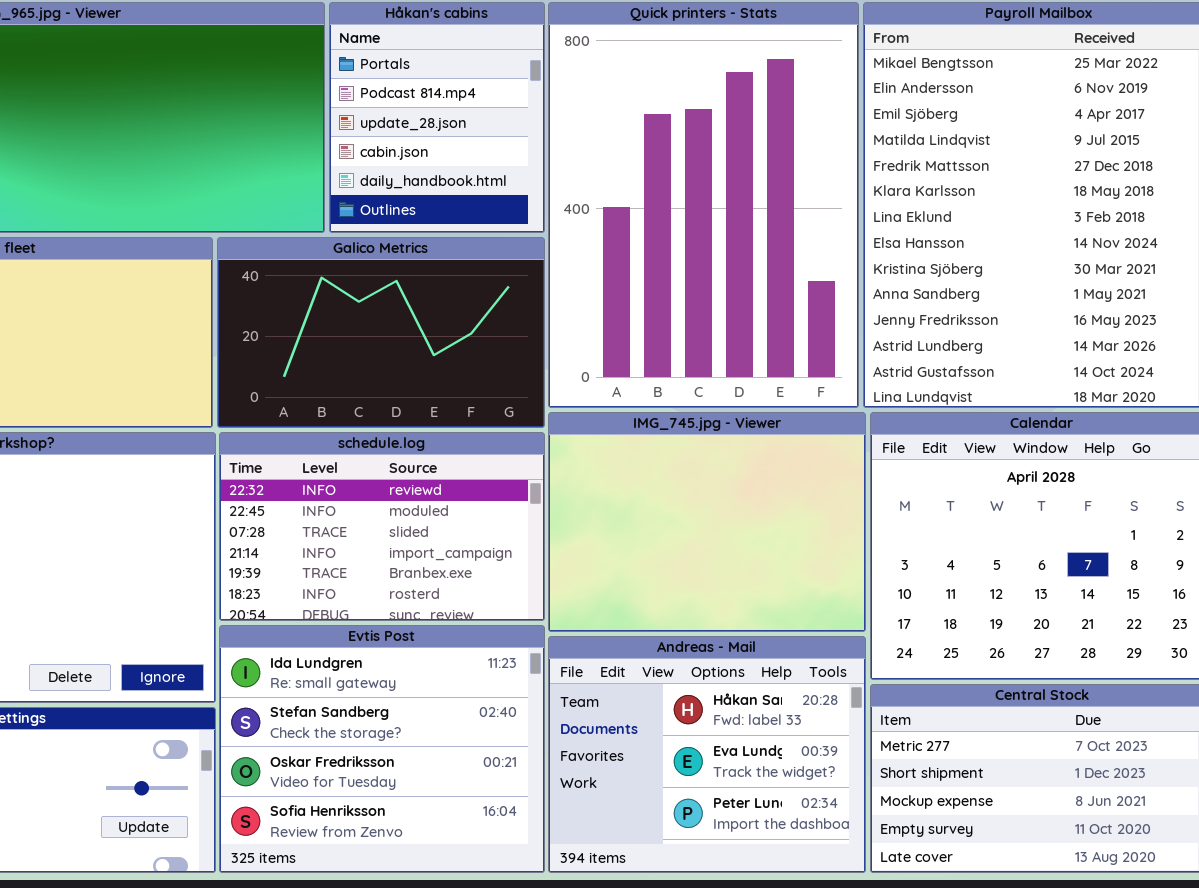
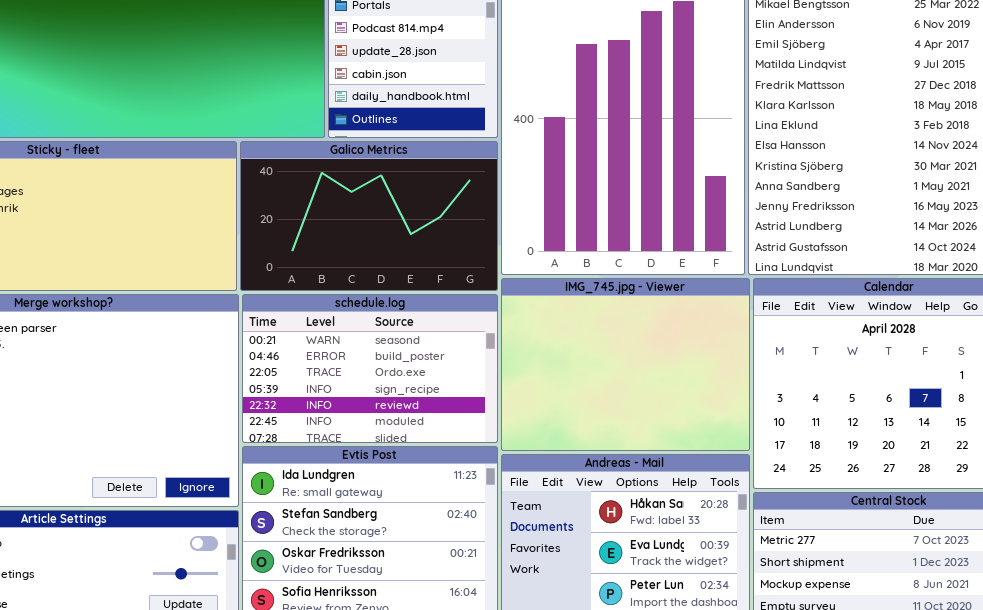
schedule.log: [219,432,545,621] -> [242,294,498,443], scrolled up 4 rows

